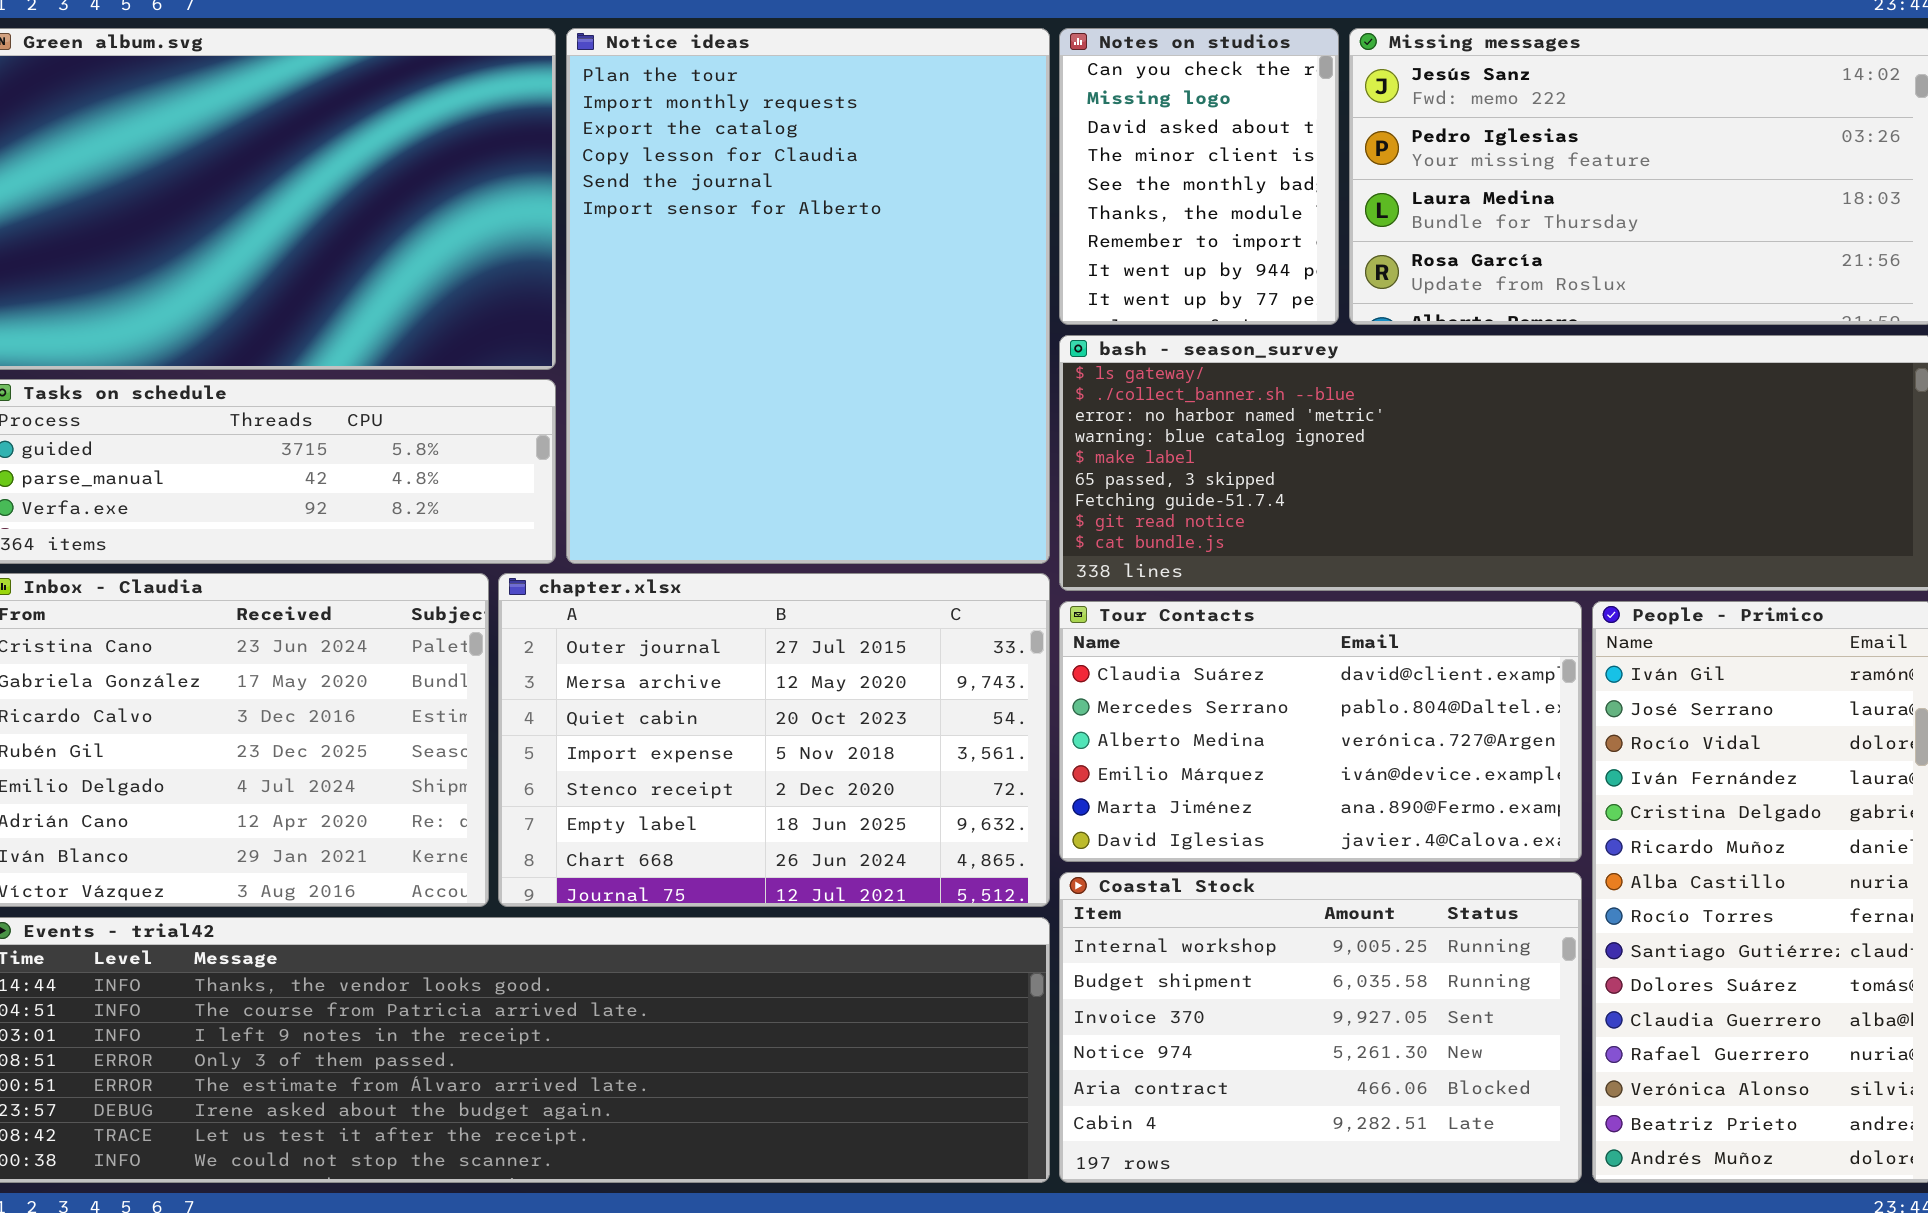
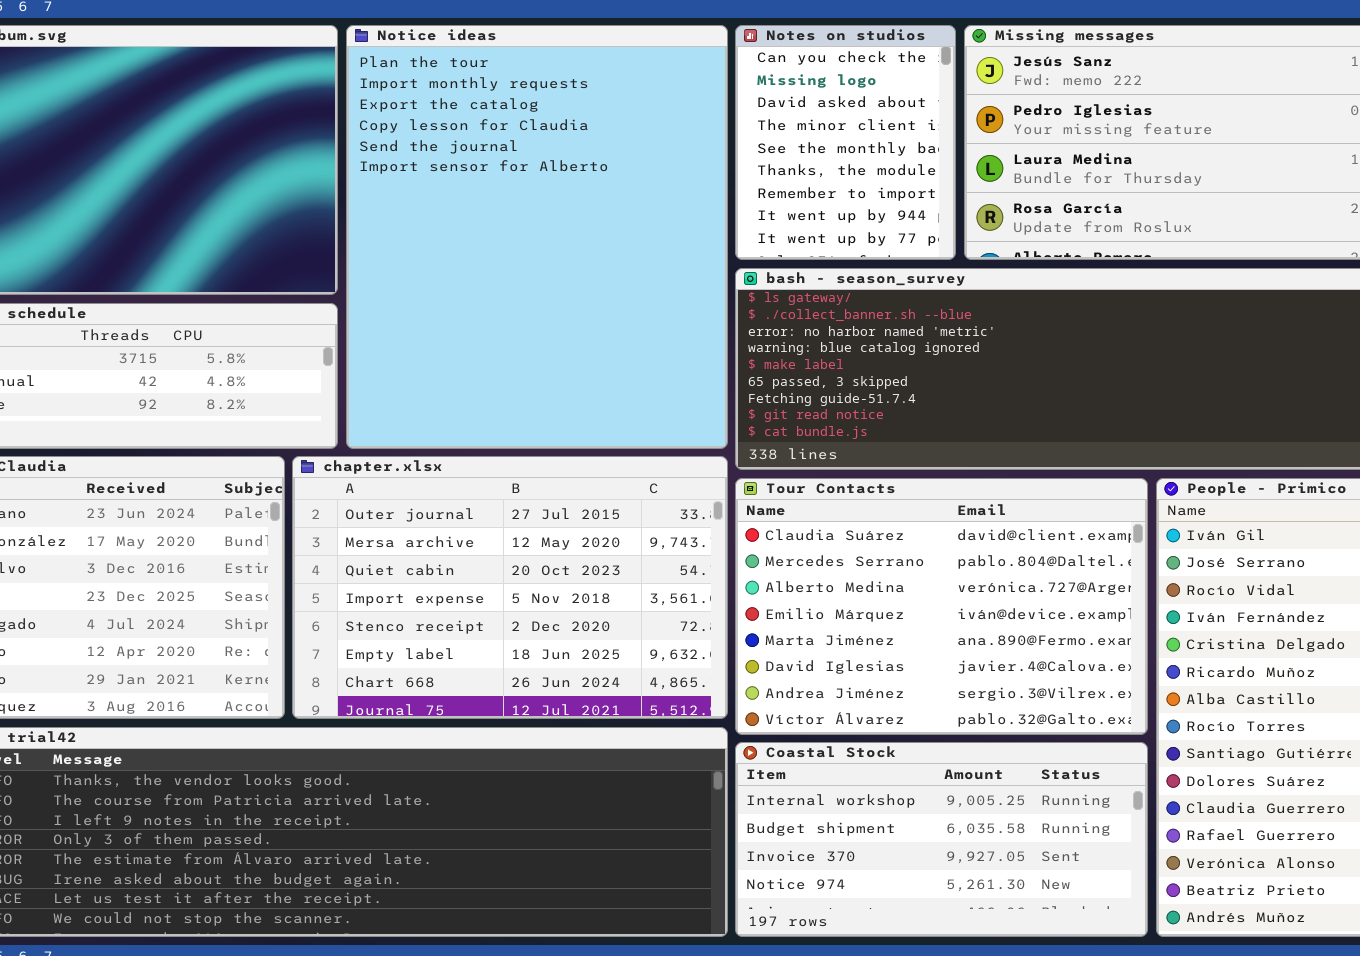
Tour Contacts: [1059,601,1582,862] -> [735,478,1148,735], resized
Coastal Stock: [1059,872,1582,1183] -> [735,742,1148,937], resized

